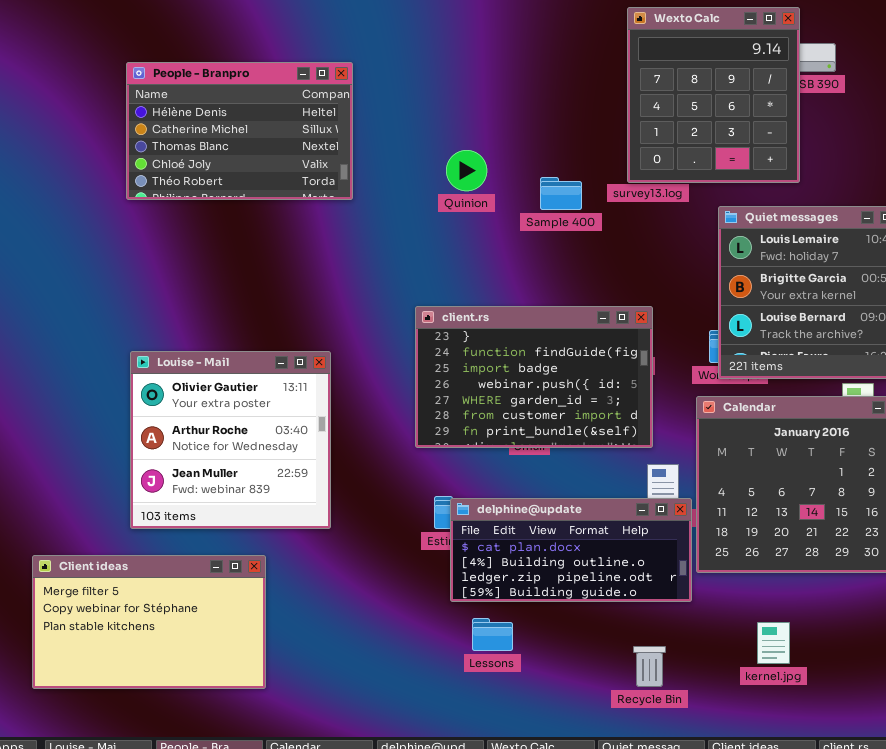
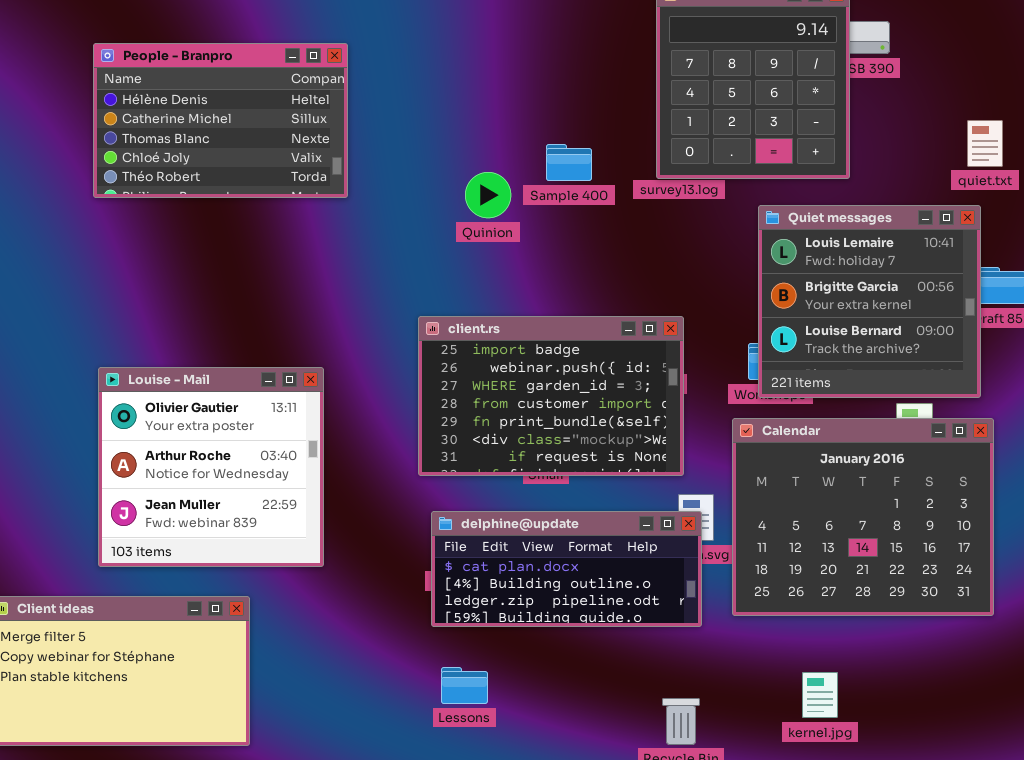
Quinion: [446,150,487,191] -> [465,172,511,218], moved
Sample 400: [540,177,582,210] -> [546,144,592,181], moved
client.rs: [415,306,653,448] -> [418,316,684,476], scrolled down 2 rows
delphine@update: [450,498,692,602] -> [431,511,702,627], moved
Lessons: [472,618,513,651] -> [441,667,488,704], moved

